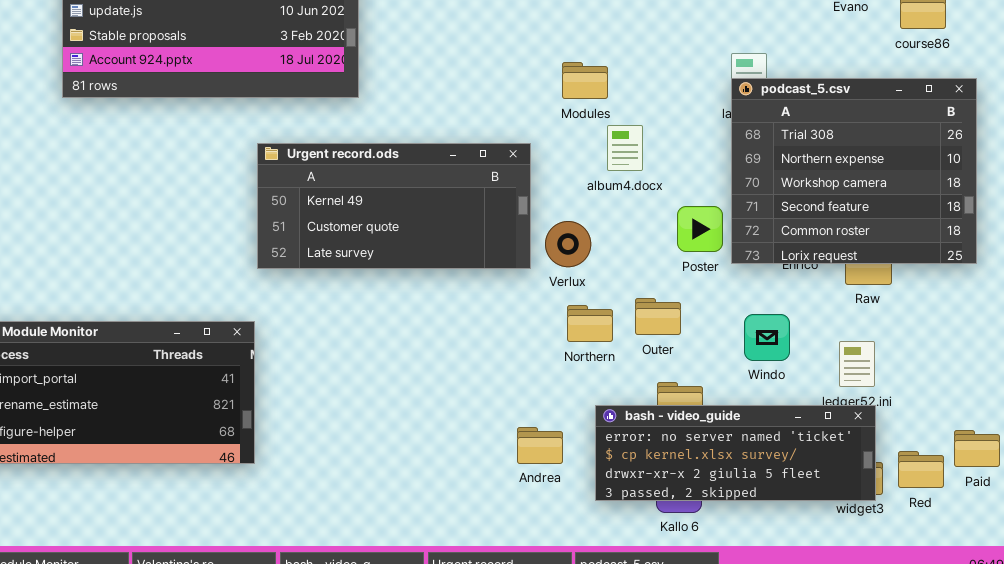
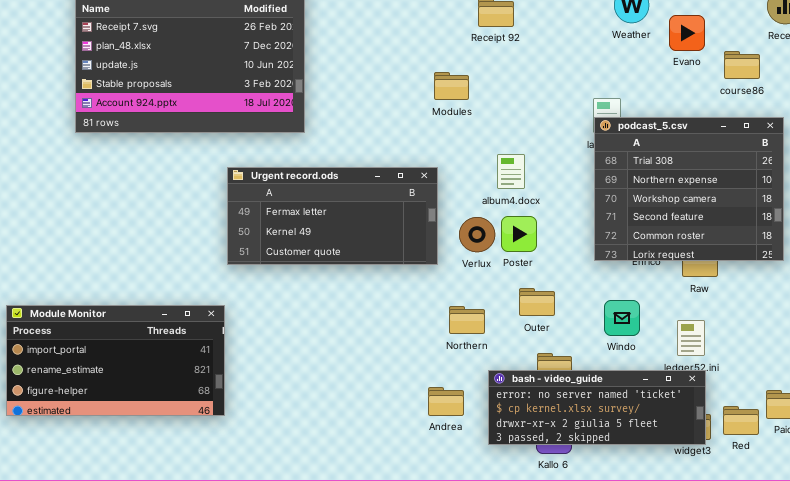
Modules: [562,62,608,99] -> [434,72,469,100], moved
Urgent record.ods: [257,143,531,269] -> [227,167,438,265], scrolled up 1 row
Poster: [677,206,723,252] -> [501,216,537,252], moved
Verlux: [545,221,591,267] -> [459,217,495,252], moved
Northern: [567,305,613,342] -> [449,306,485,334], moved

